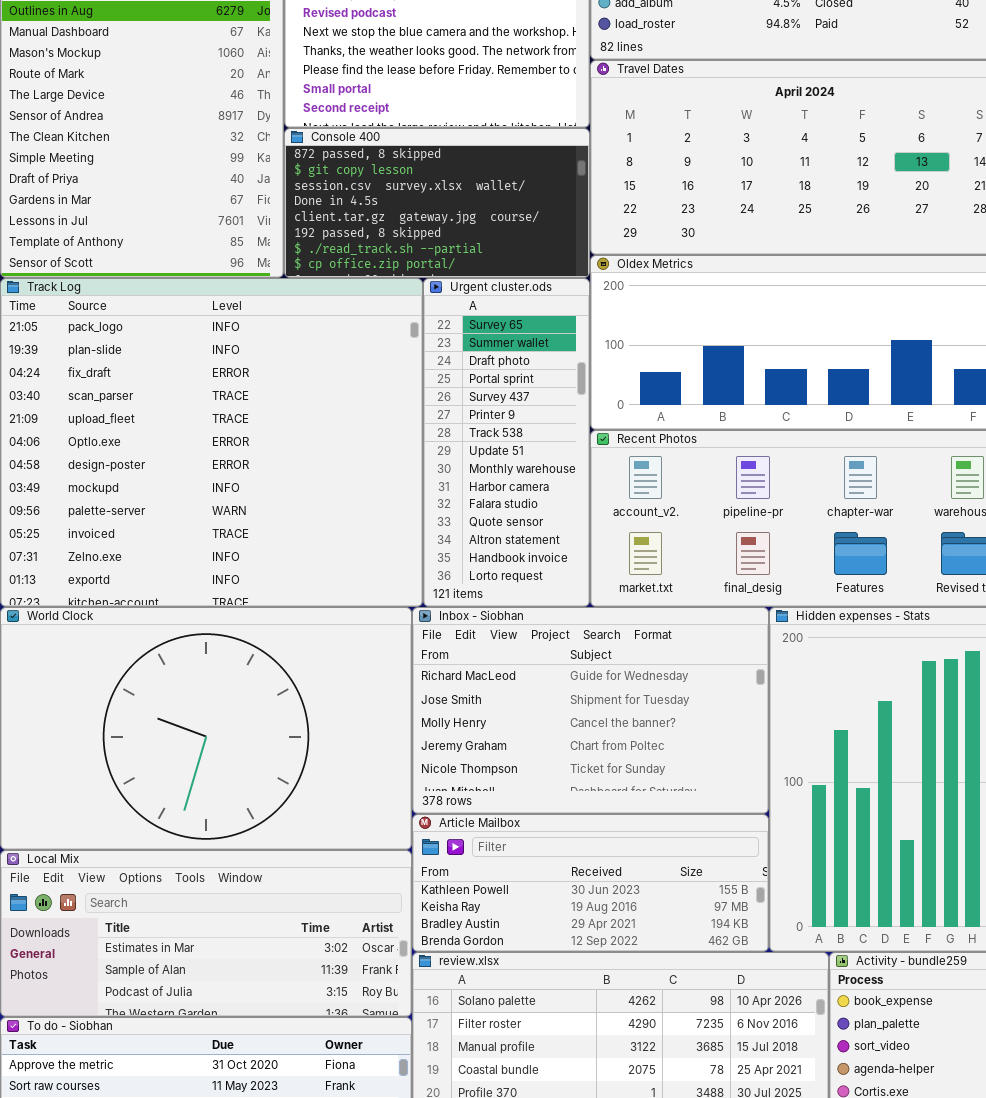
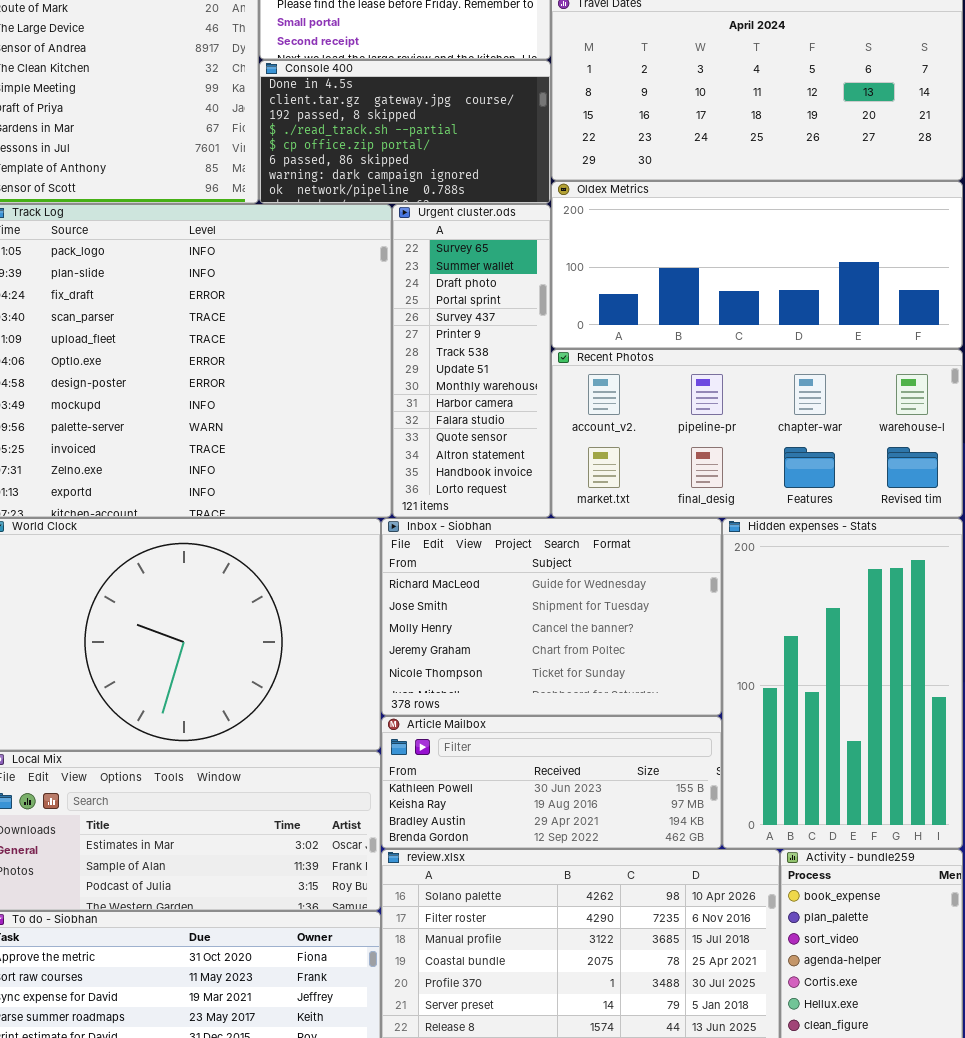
Console 400: [284,128,590,278] -> [259,60,551,204], scrolled down 3 rows

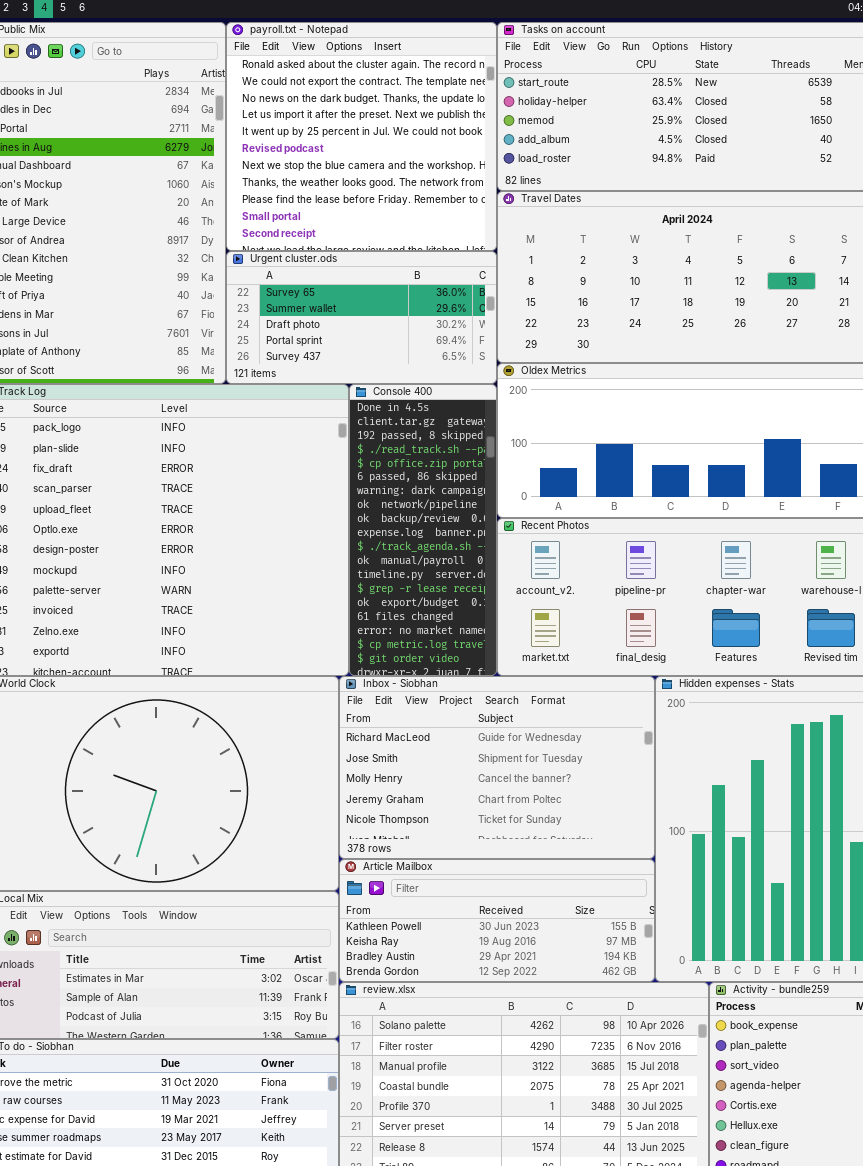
Console 400: [259,60,551,204] -> [349,384,497,676], moved, resized
Urgent cluster.ods: [392,204,551,518] -> [226,251,497,384], moved, resized

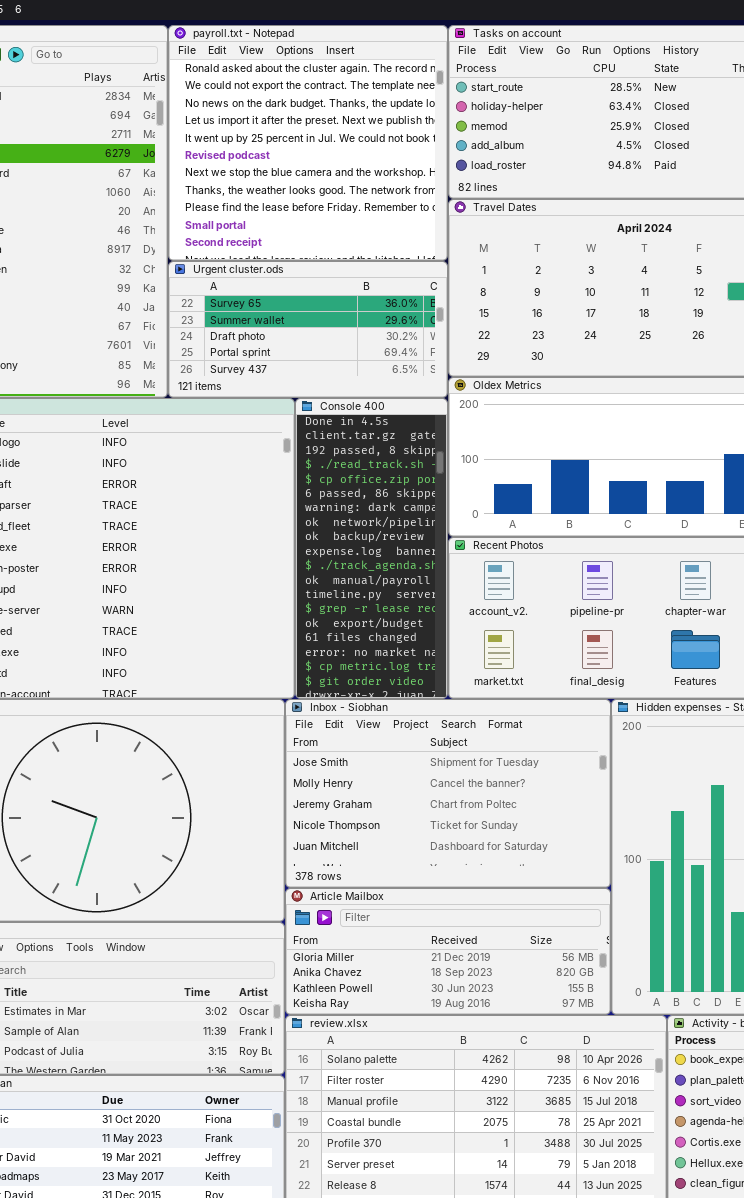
Inbox - Siobhan: [339,676,655,859] -> [285,699,611,888], scrolled down 1 row
Article Mailbox: [339,859,655,982] -> [285,888,611,1015], scrolled up 2 rows

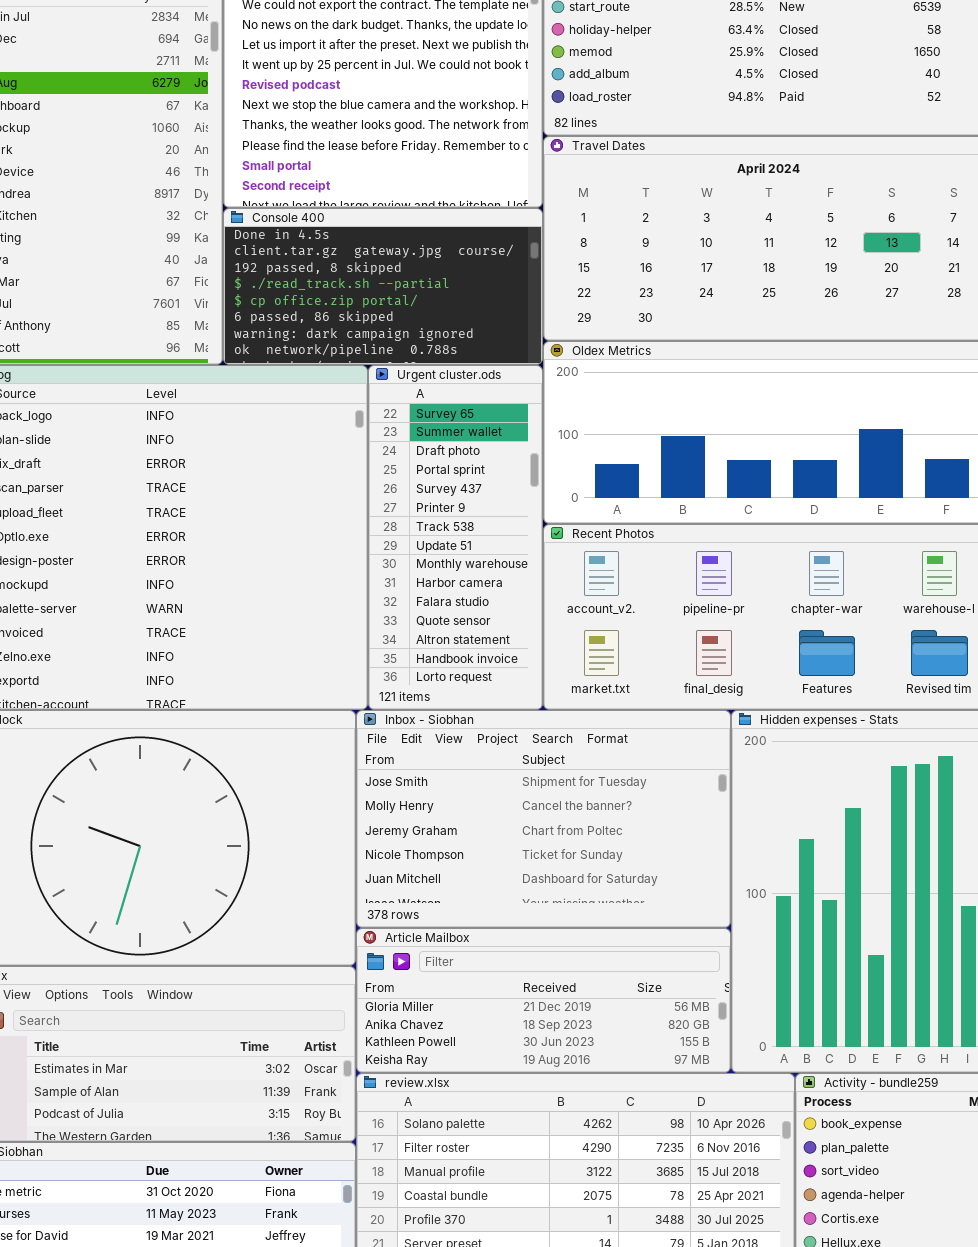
Urgent cluster.ods: [168,261,448,398] -> [368,365,543,710], moved, resized
Console 400: [295,398,448,699] -> [223,208,543,365], moved, resized

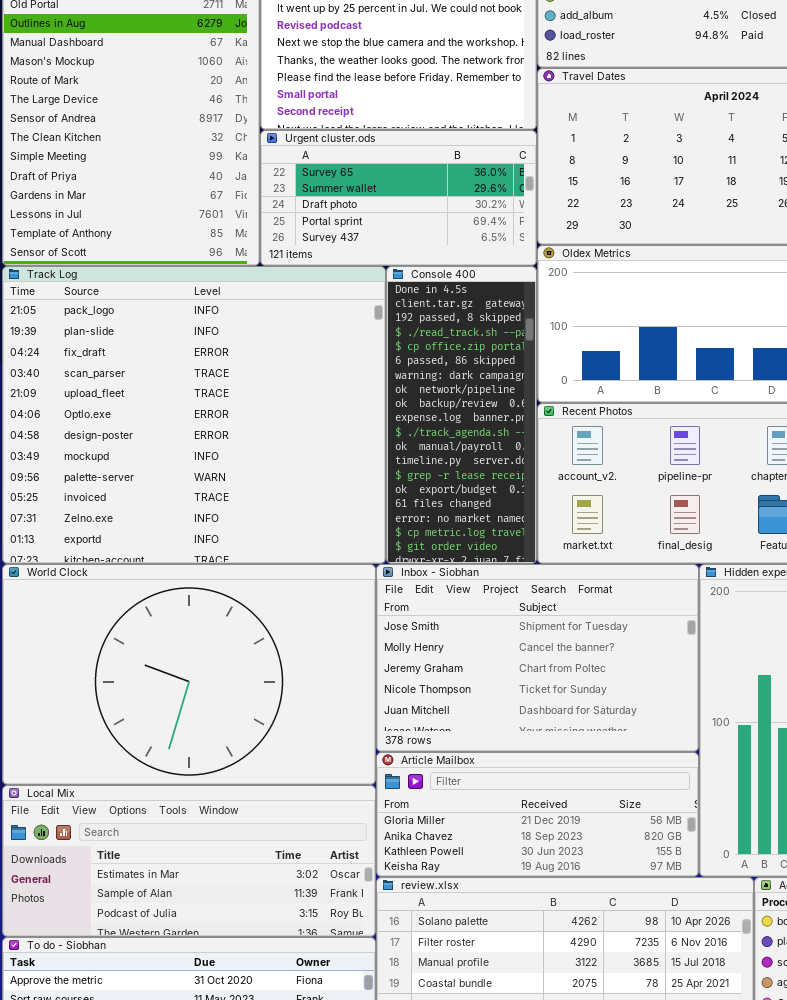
Console 400: [223,208,543,365] -> [386,266,537,564], moved, resized
Urgent cluster.ods: [368,365,543,710] -> [260,130,537,266], moved, resized

